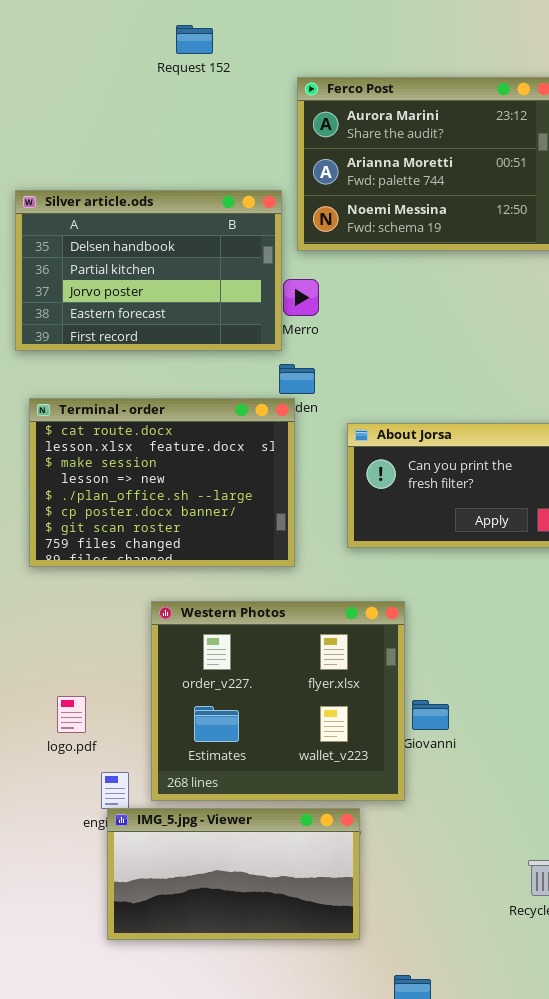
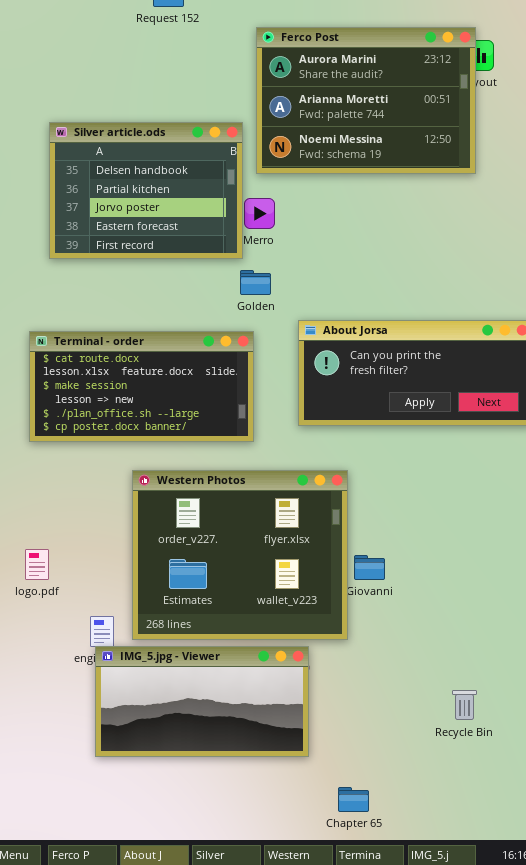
Silver article.ods: [15,190,282,351] -> [49,122,243,259], resized
Terminal - order: [29,398,295,567] -> [29,331,254,442], resized
logo.pdf: [57,696,86,733] -> [25,549,49,580], moved

